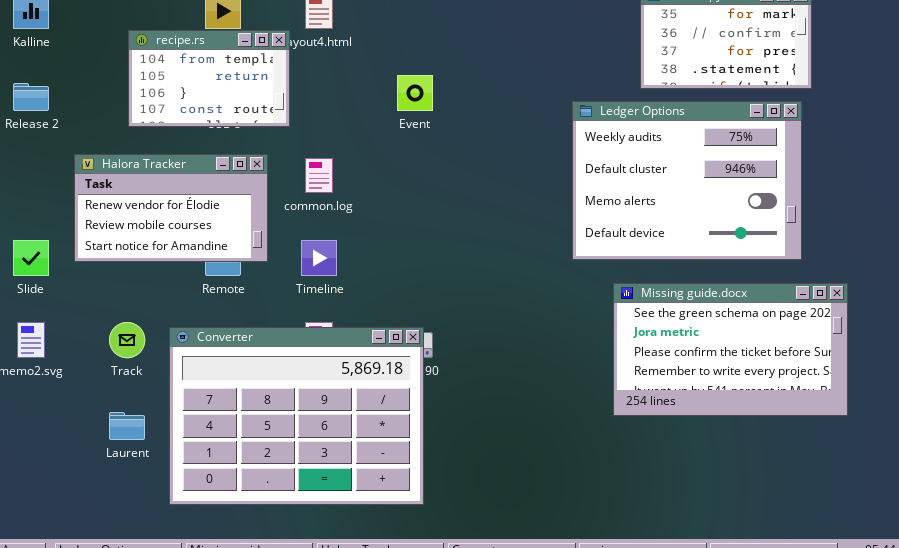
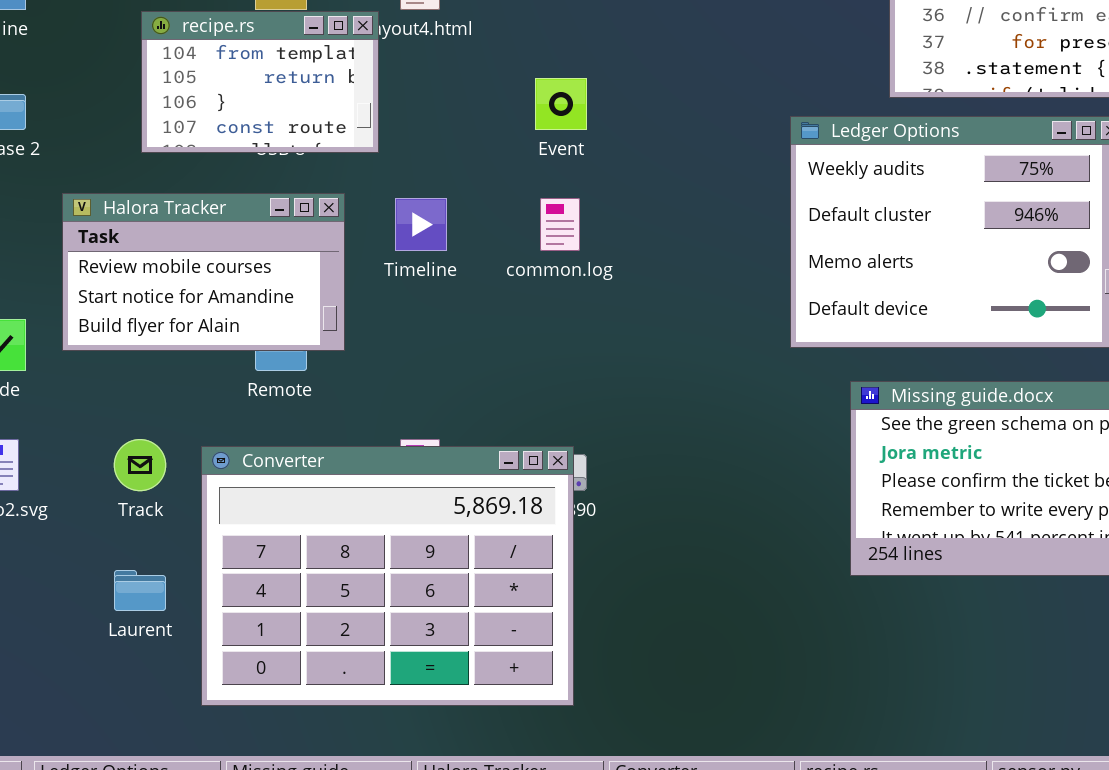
Halora Tracker: [74,154,268,262] -> [62,193,345,351], scrolled down 1 row
common.log: [305,158,333,193] -> [540,198,580,251], moved
Timeline: [301,240,337,276] -> [395,198,447,251], moved

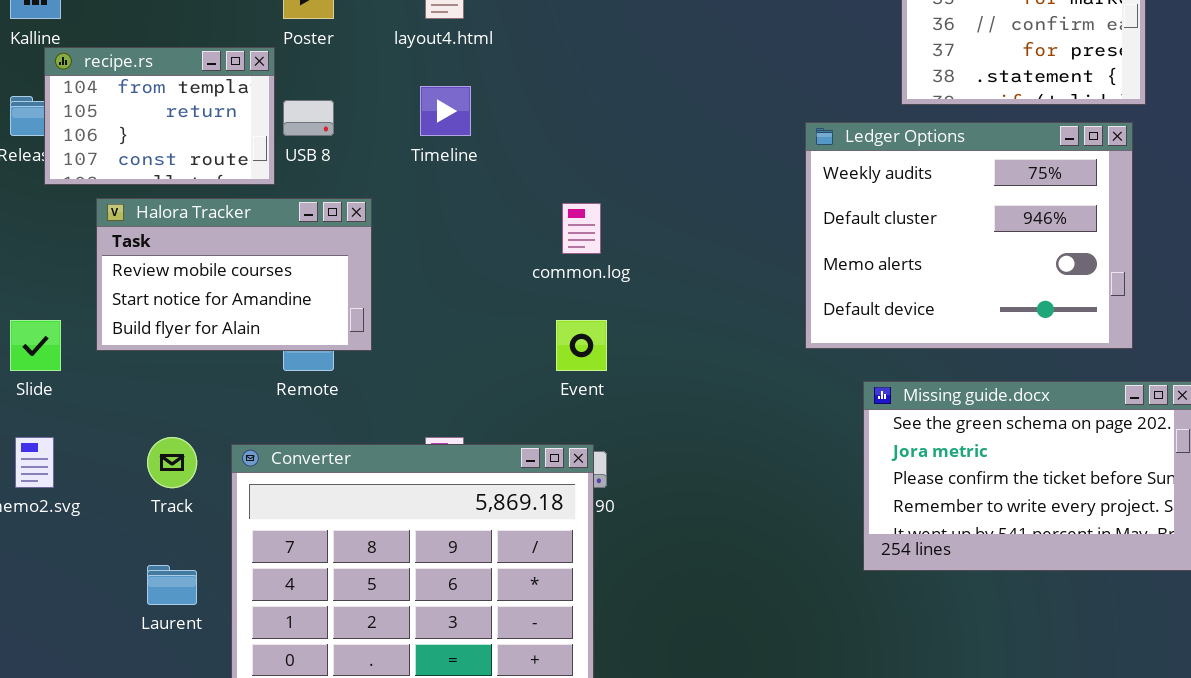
recipe.rs: [141,11,379,153] -> [44,47,275,185], moved
Event: [535,78,587,130] -> [556,320,607,371], moved
Timeline: [395,198,447,251] -> [420,86,471,136], moved

